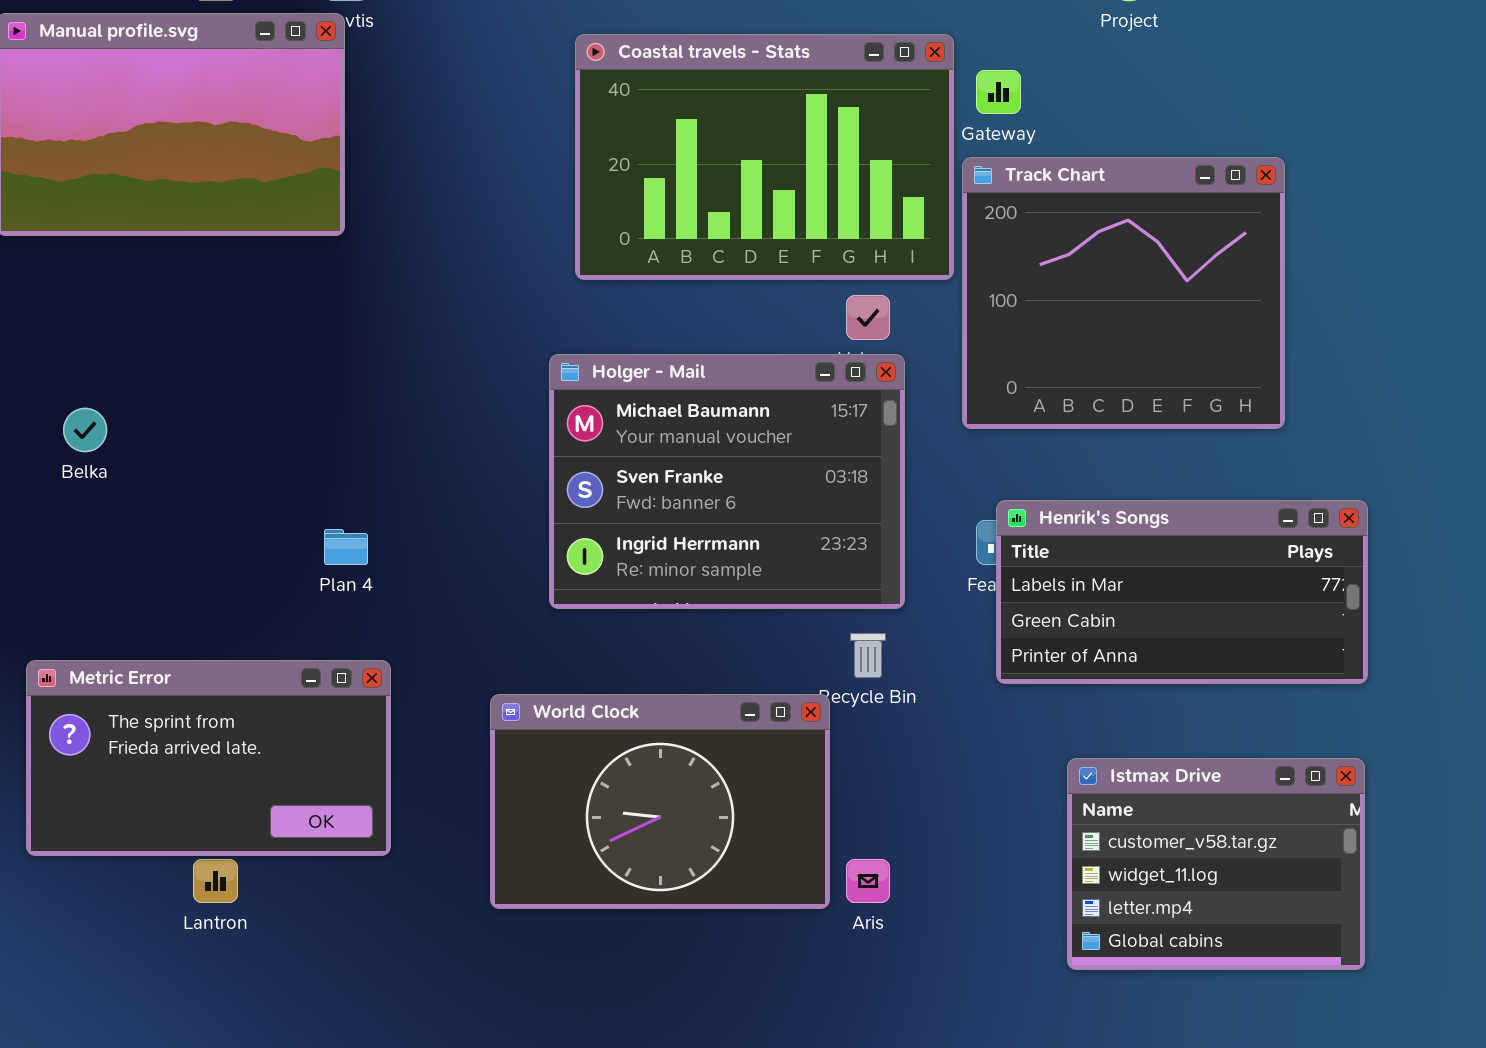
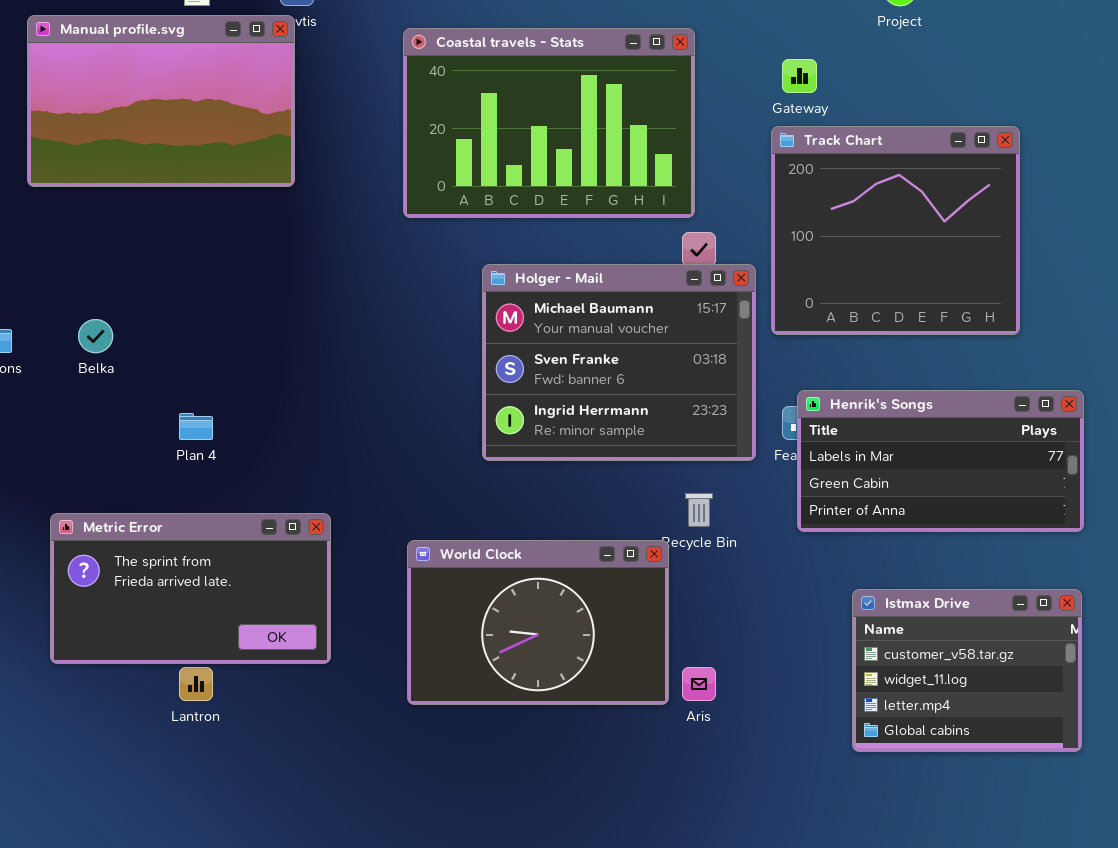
Coastal travels - Stats: [575,34,954,280] -> [403,28,695,218], moved
Holger - Mail: [549,354,905,609] -> [482,264,756,461], moved
Plan 4: [324,529,368,565] -> [179,413,213,440], moved

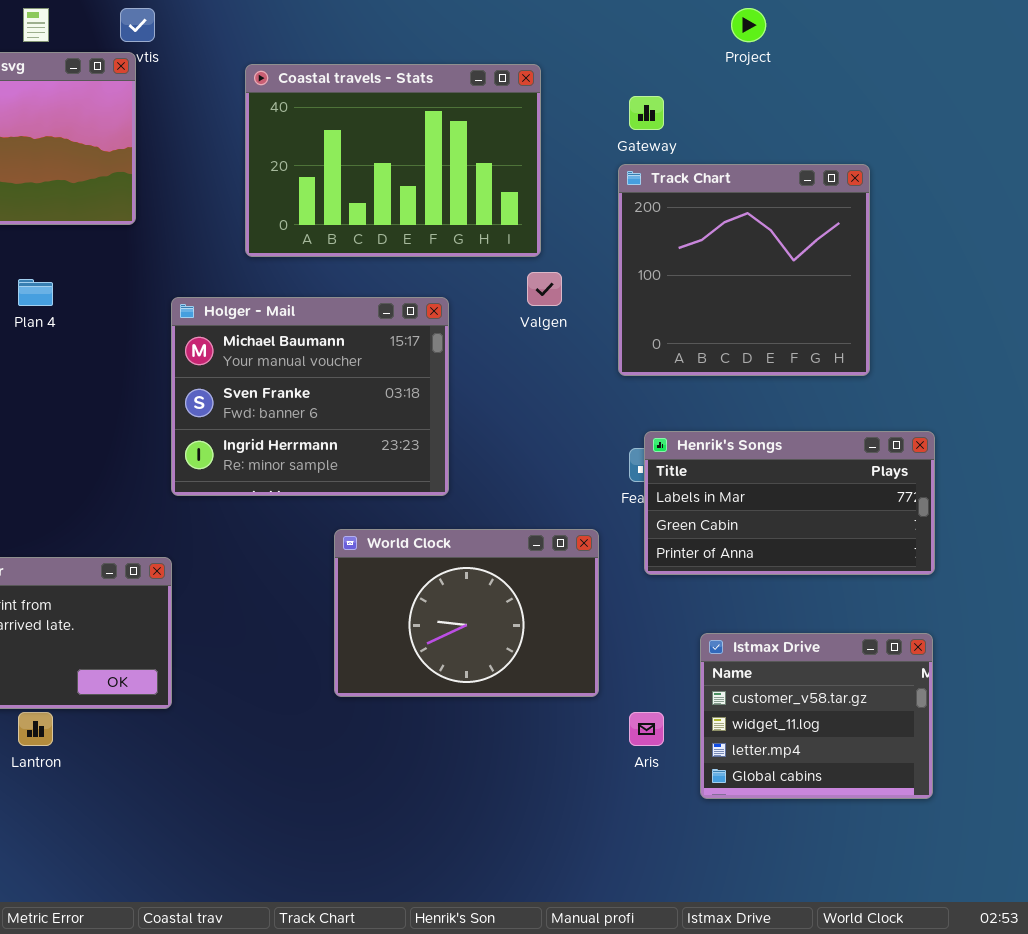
Holger - Mail: [482,264,756,461] -> [171,297,449,496], moved
Plan 4: [179,413,213,440] -> [18,279,53,306], moved
World Clock: [407,540,669,705] -> [334,529,599,697], moved
Aris: [682,667,716,701] -> [629,712,664,746], moved

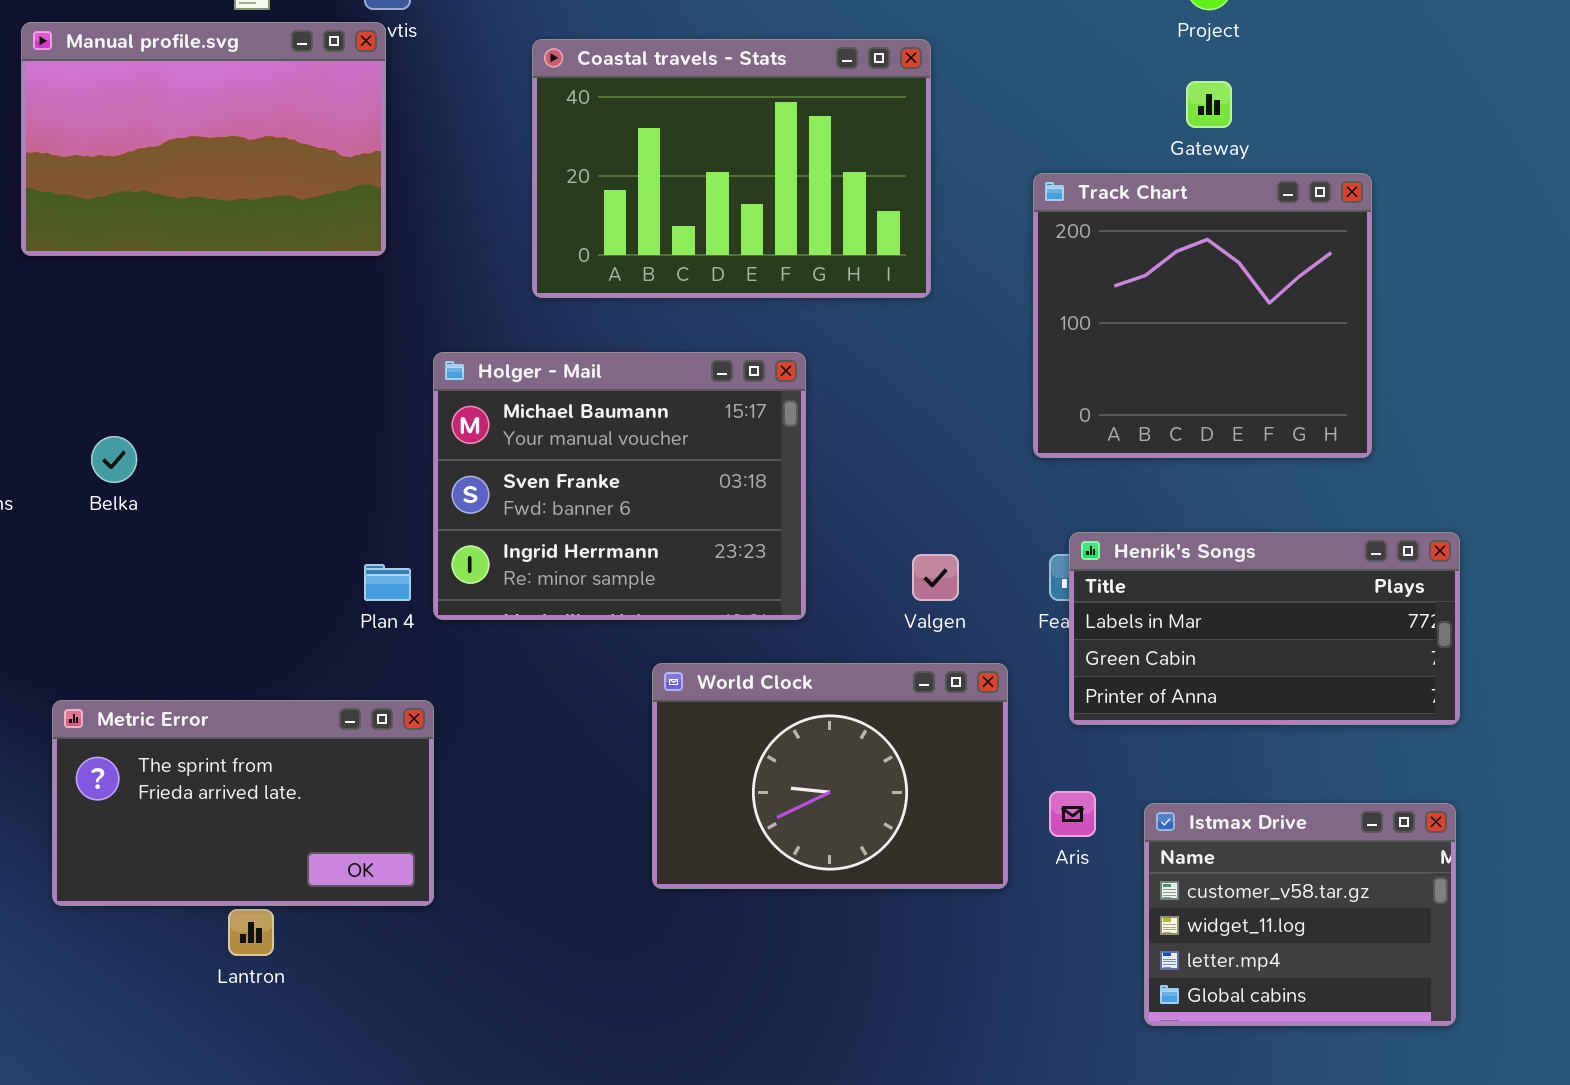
Gateway: [629,96,664,130] -> [1186,81,1232,128], moved
Valgen: [527,272,562,306] -> [912,554,959,601], moved
Plan 4: [18,279,53,306] -> [364,564,411,601], moved
Aris: [629,712,664,746] -> [1049,791,1096,837], moved

